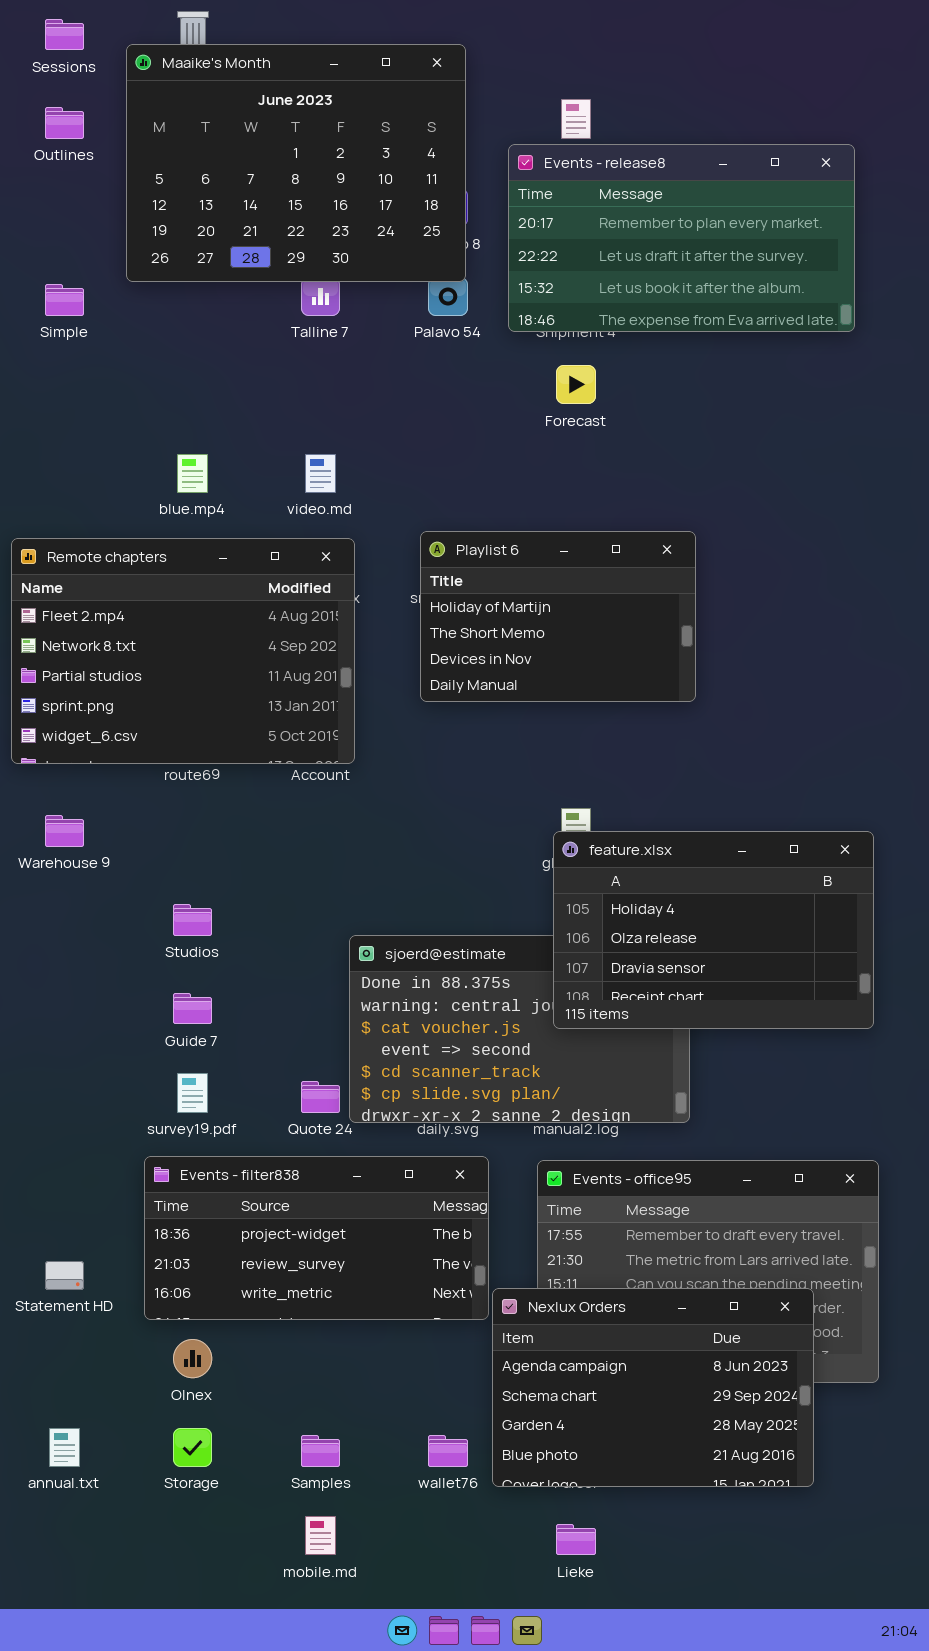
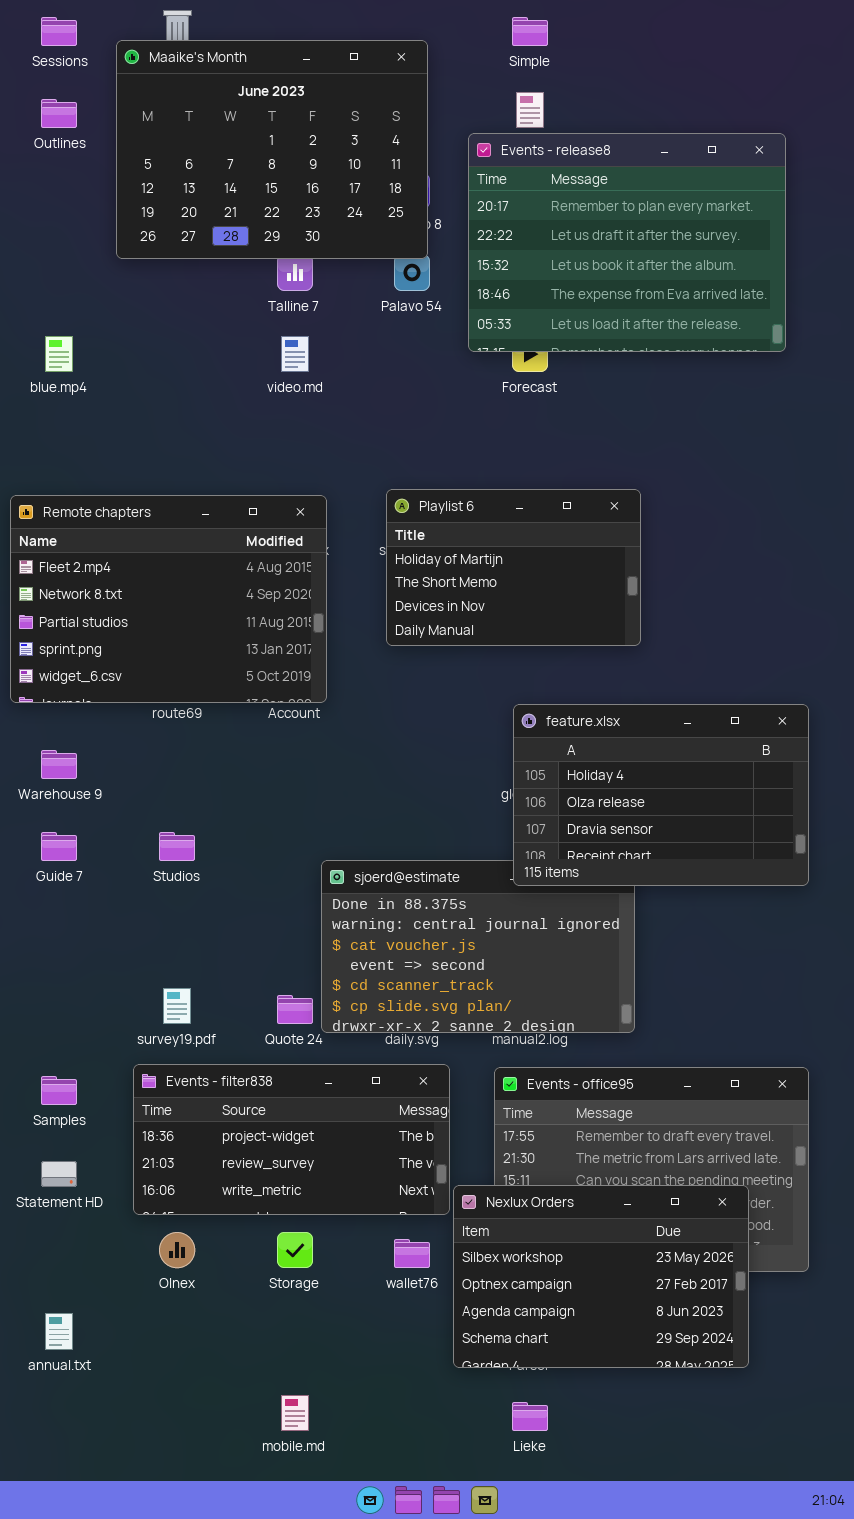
Events - release8: [508,144,855,332] -> [468,133,786,352], resized
Simple: [45,284,84,316] -> [512,17,548,46], moved
blue.mp4: [177,454,208,493] -> [45,336,73,372], moved
video.md: [305,454,336,493] -> [281,336,309,372], moved
feature.xlsx: [553,831,874,1029] -> [513,704,809,886], moved
Guide 7: [173,993,212,1024] -> [41,832,77,861], moved
Nexlux Orders: [492,1288,814,1487] -> [453,1185,749,1368], scrolled up 2 rows
Storage: [173,1428,212,1467] -> [277,1232,313,1268], moved
Samples: [301,1435,340,1467] -> [41,1076,77,1105], moved
wallet76: [428,1435,468,1467] -> [394,1239,430,1268], moved

